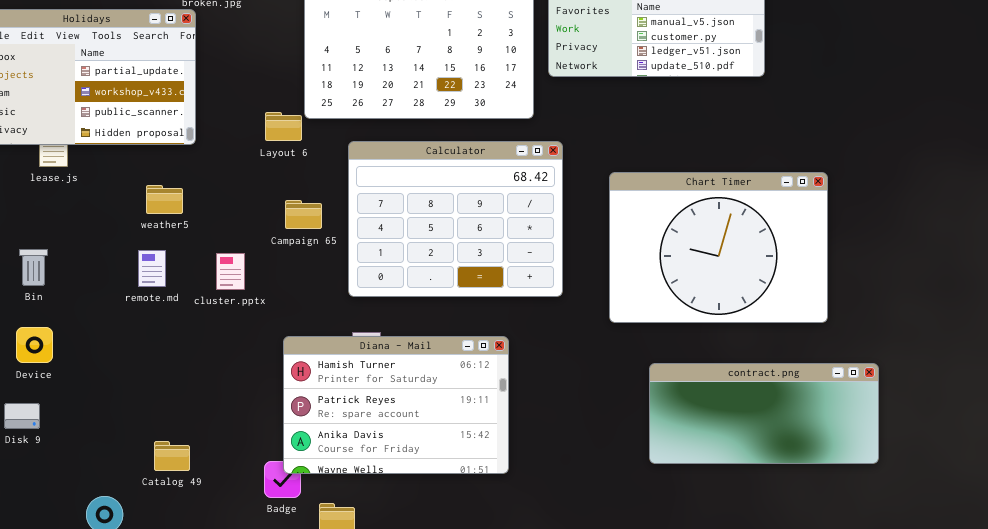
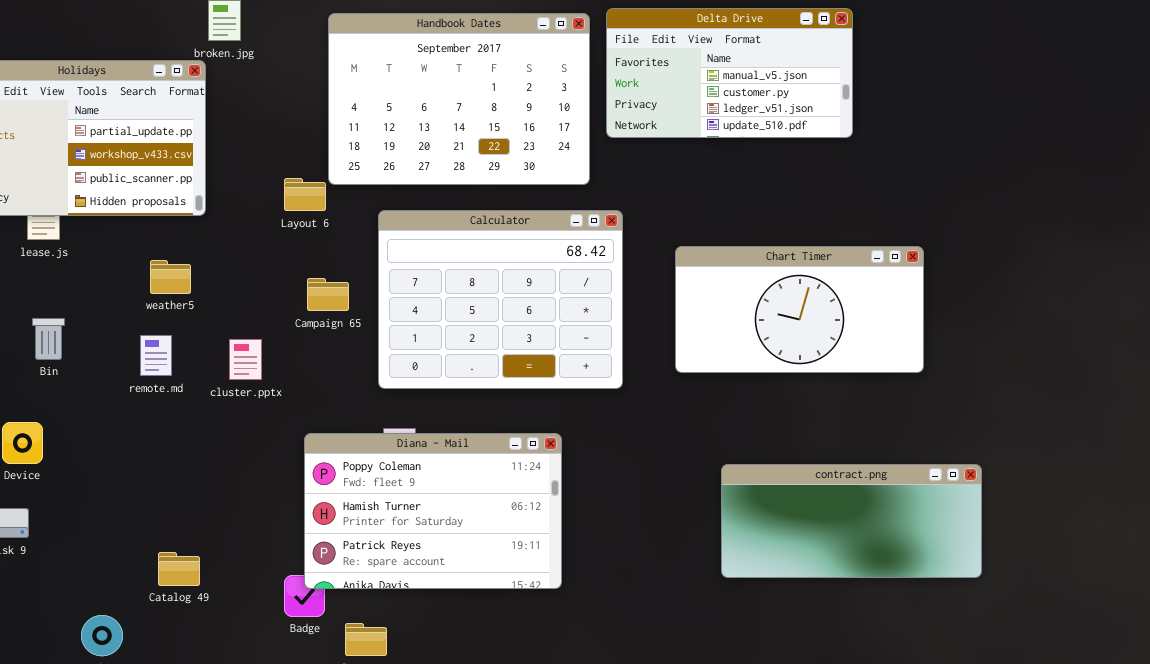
Chart Timer: [609,172,828,323] -> [675,246,924,373], resized
Bin: [19,249,48,286] -> [32,318,65,360], moved
Diana - Mail: [283,336,509,474] -> [304,433,562,589], scrolled up 1 row

